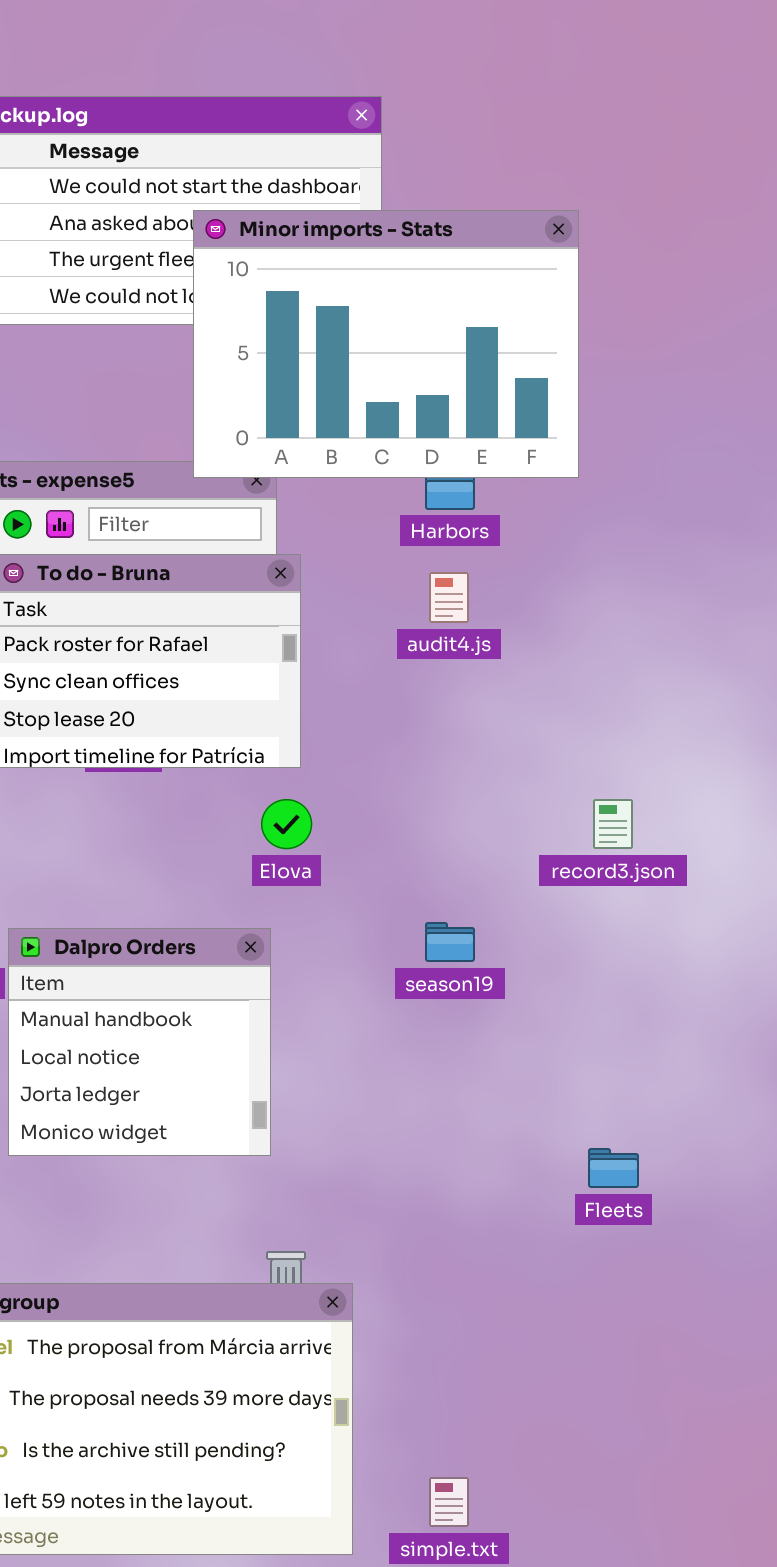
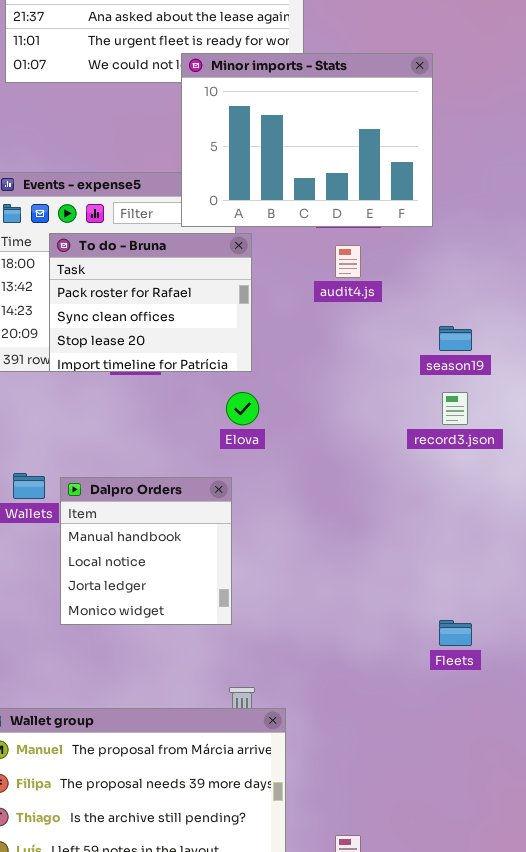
Minor imports - Stats: [193,210,579,478] -> [181,53,433,227], moved
season19: [425,922,475,962] -> [439,326,472,351], moved

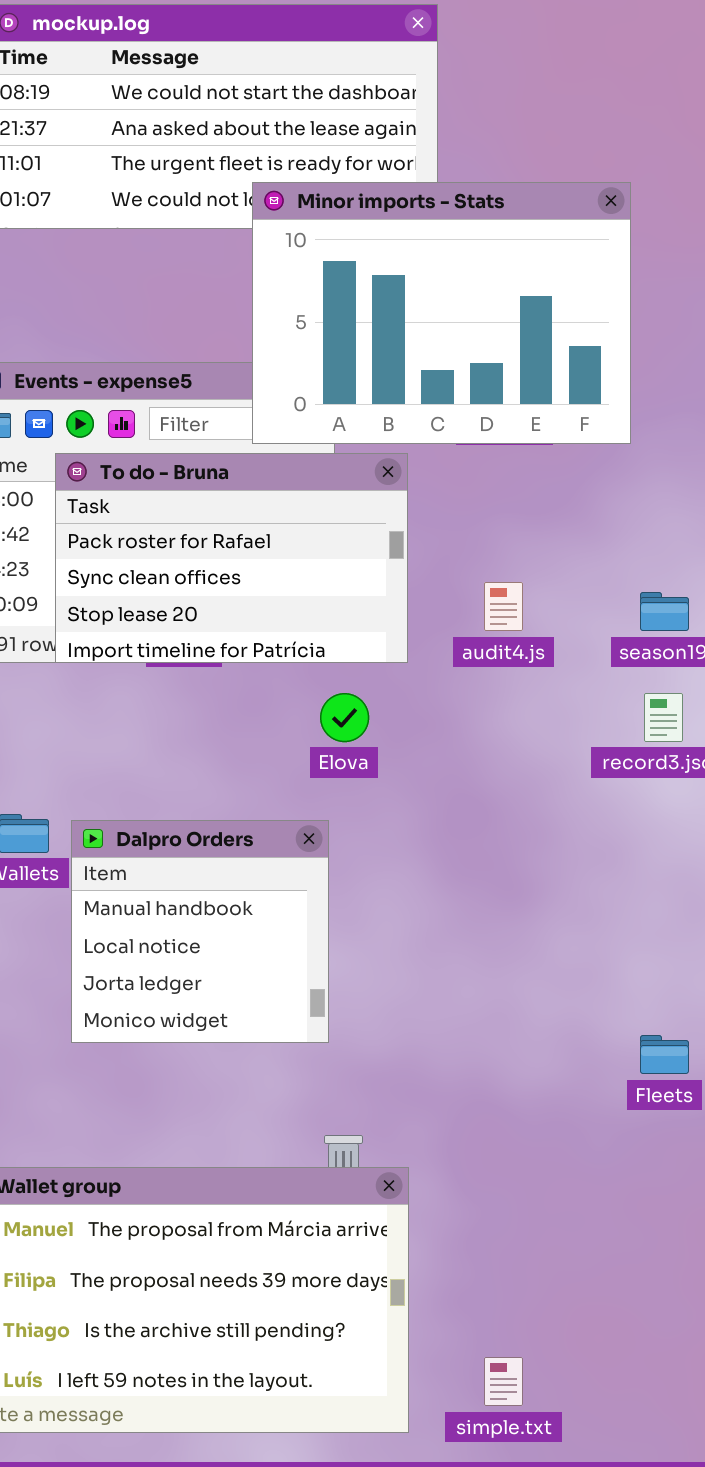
To do - Bruna: [49,233,252,372] -> [55,453,408,663], resized
audit4.js: [335,245,361,278] -> [484,582,523,631], moved

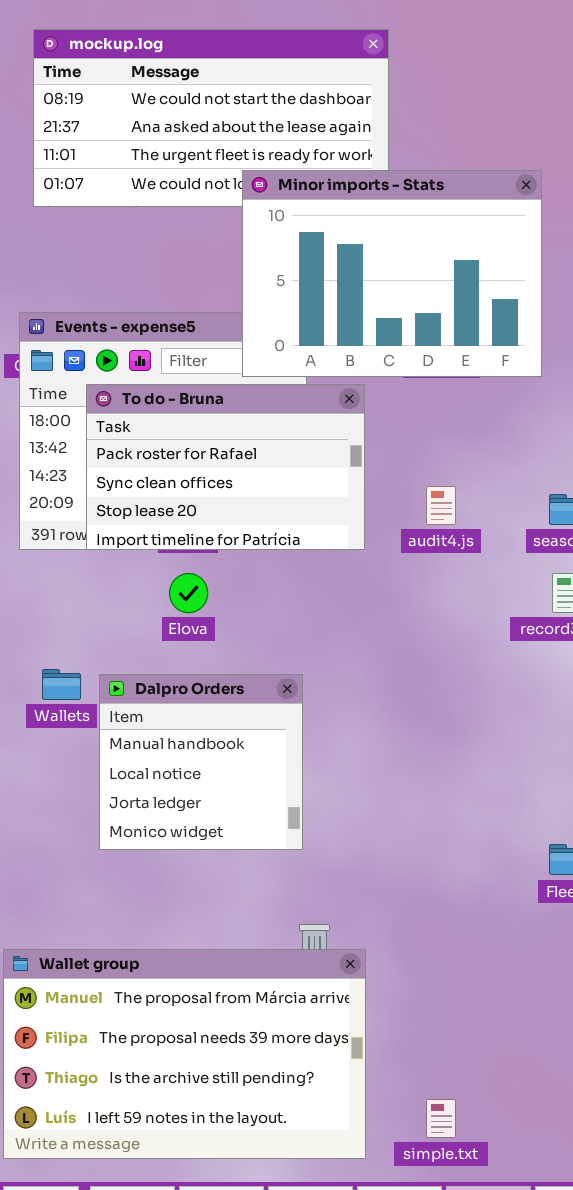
Elova: [320,693,369,742] -> [169,573,208,613], moved

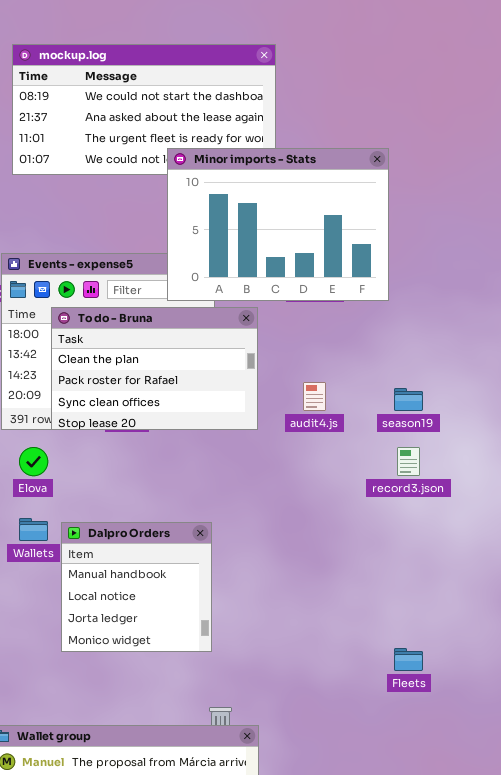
To do - Bruna: [86,384,365,550] -> [51,307,258,430], scrolled up 1 row
Elova: [169,573,208,613] -> [19,447,48,476], moved

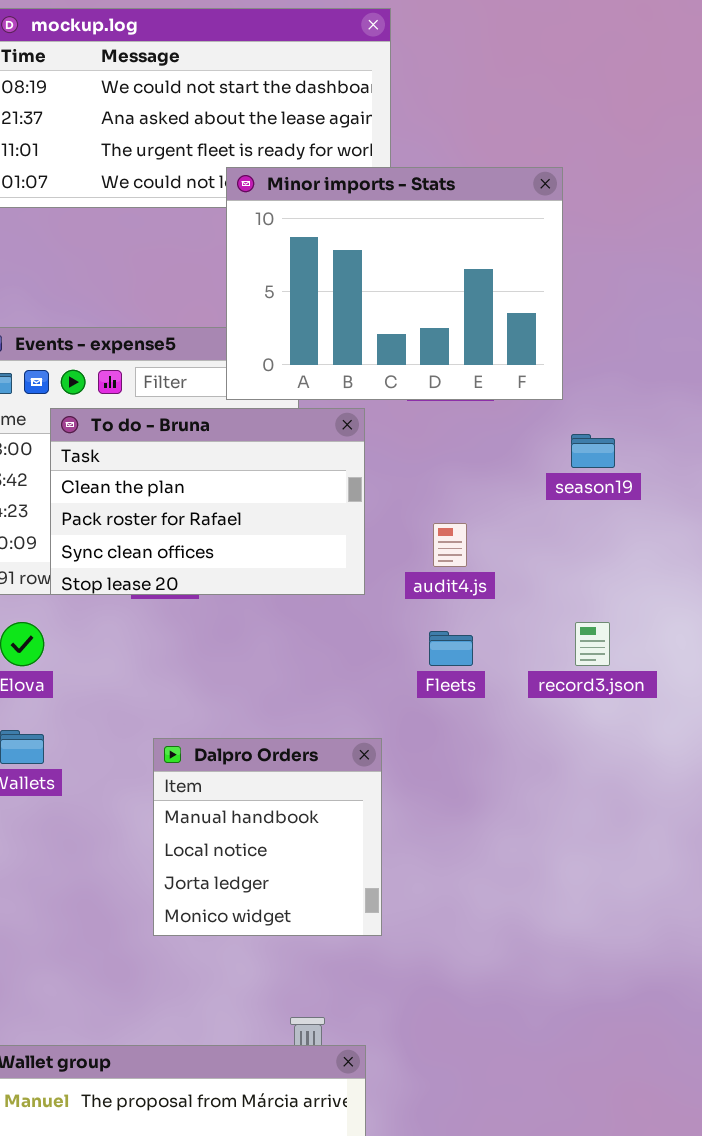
season19: [394,388,423,411] -> [571,434,615,468], moved
Dalpro Orders: [61,522,212,652] -> [153,738,382,936], moved
Fleets: [394,648,423,671] -> [429,631,473,666], moved

